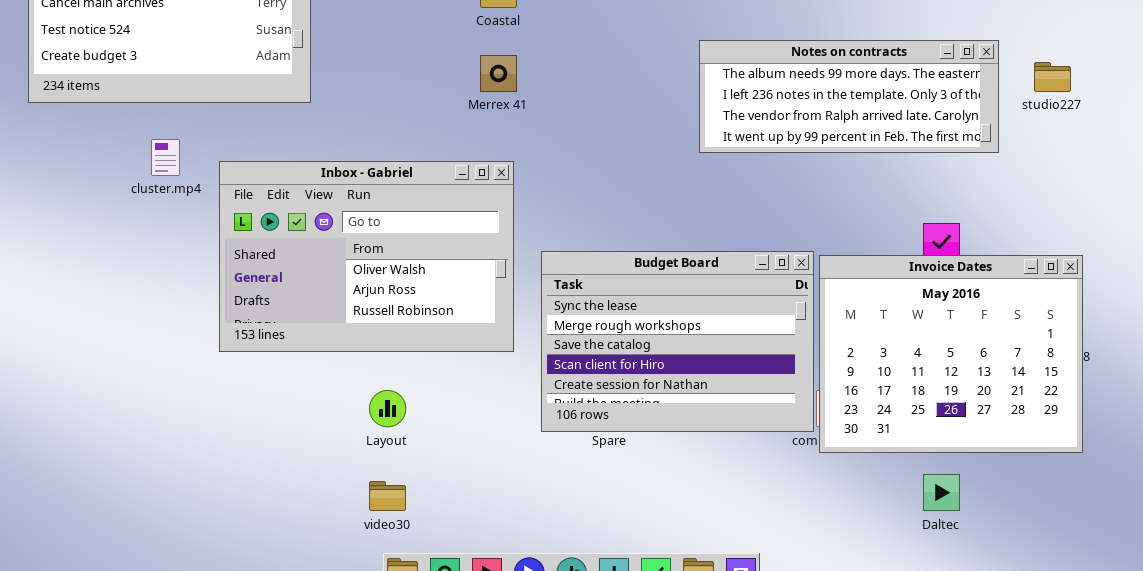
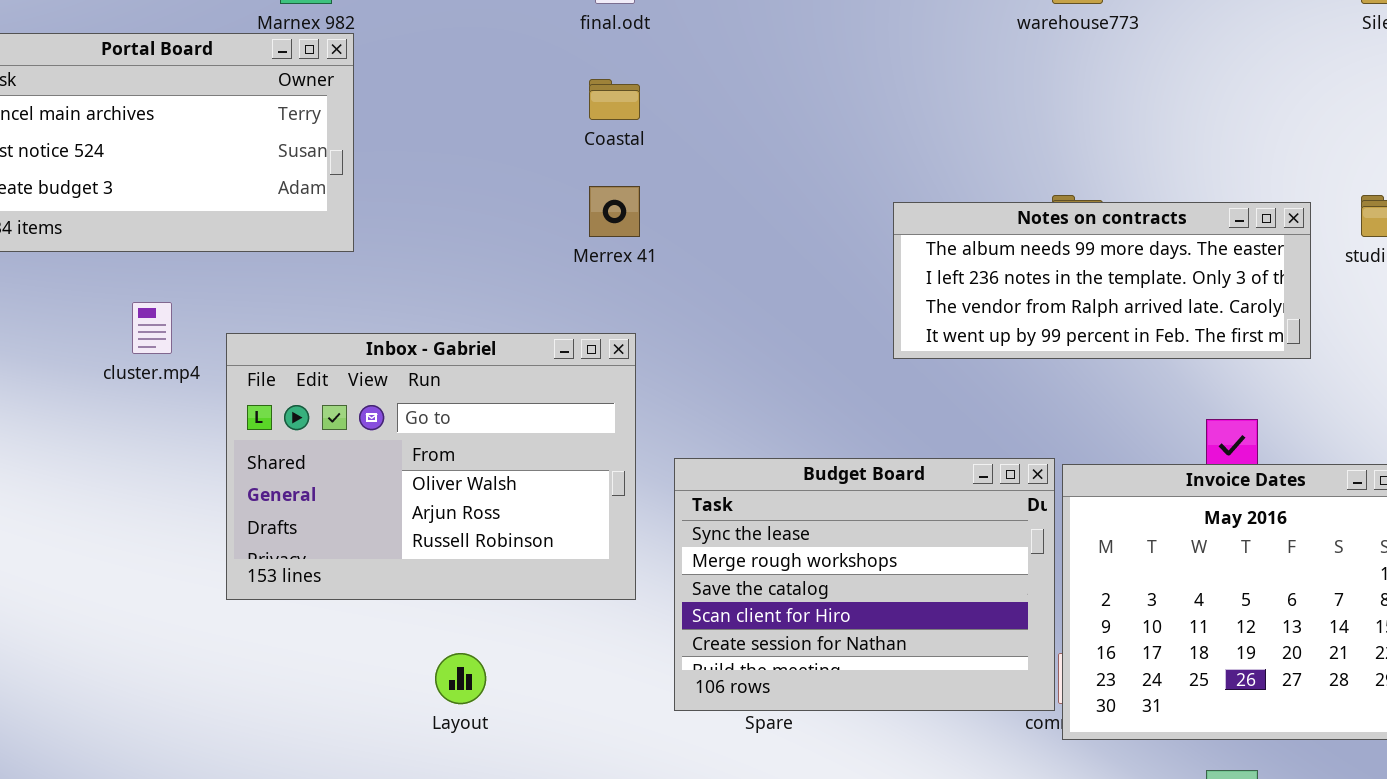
Notes on contracts: [699,40,999,153] -> [893,202,1311,359], moved

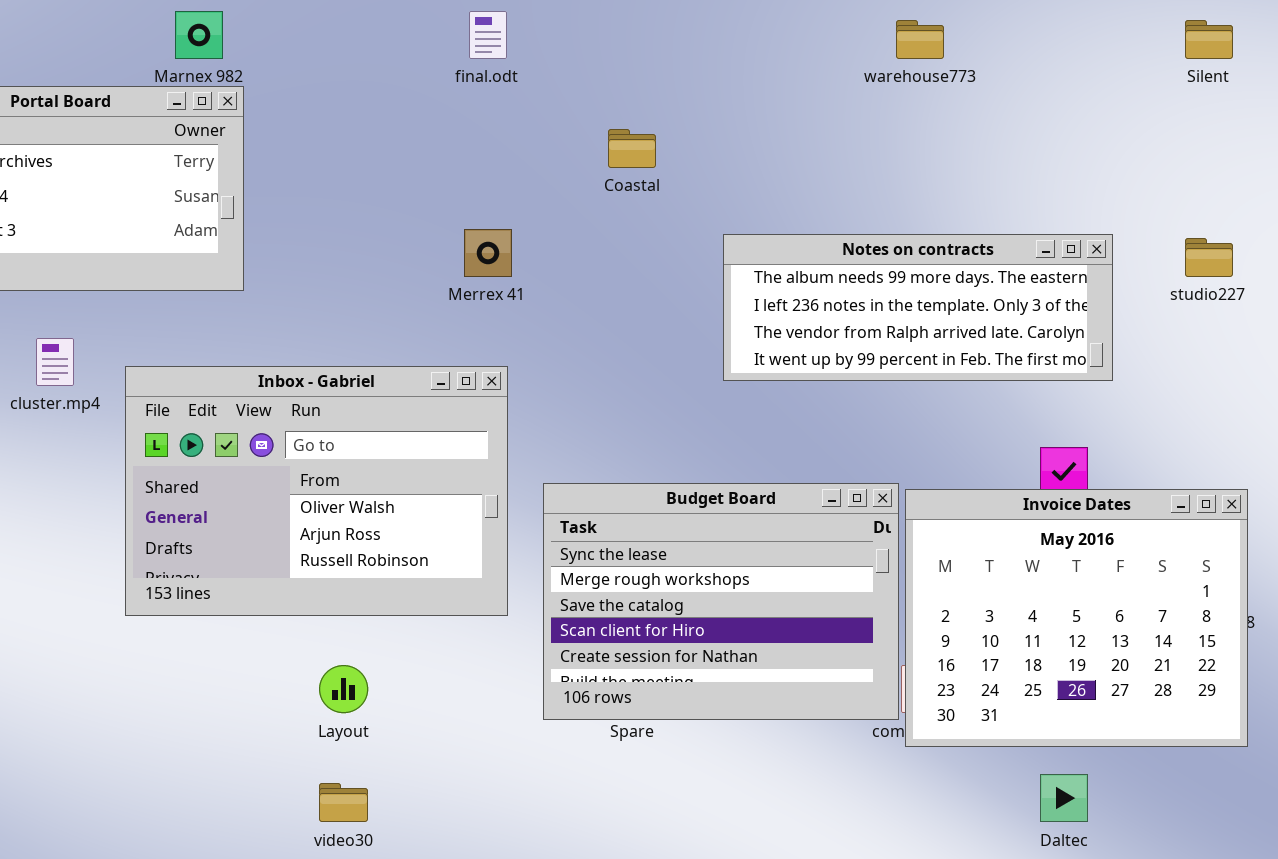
Coastal: [589,79,640,120] -> [608,129,656,168], moved
Notes on contracts: [893,202,1311,359] -> [723,234,1113,381], moved

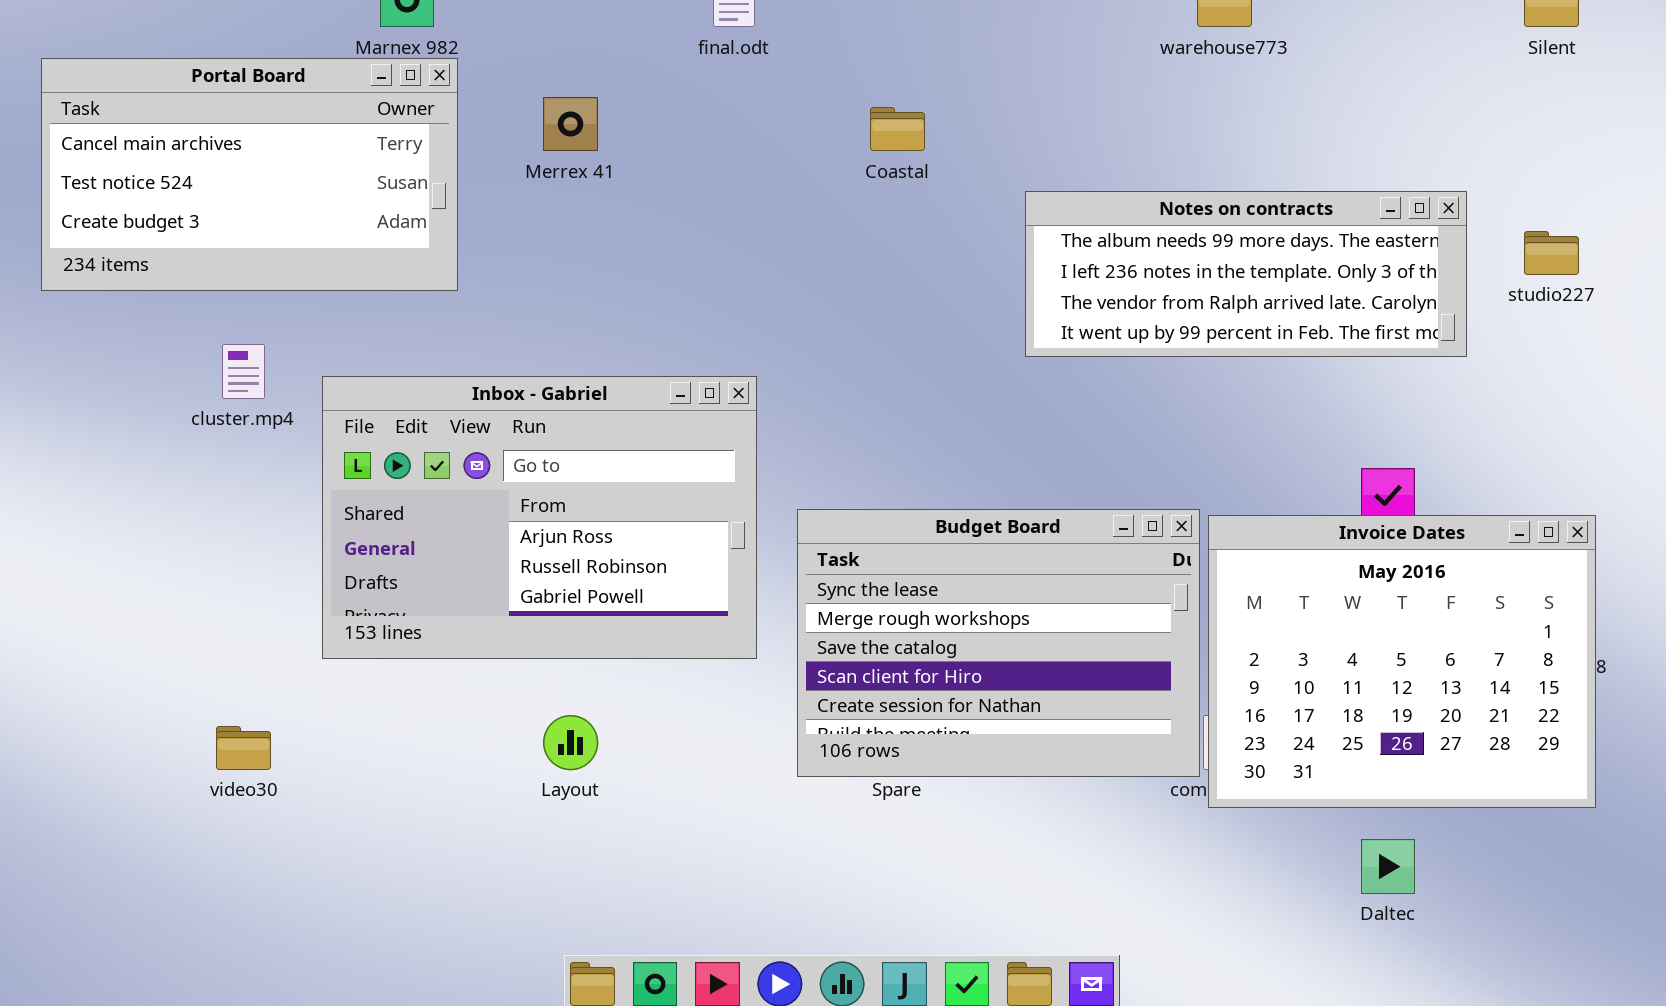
Merrex 41: [464,229,512,277] -> [543,97,598,151], moved
Notes on contracts: [723,234,1113,381] -> [1025,191,1467,357], moved
Inbox - Gabriel: [125,366,508,616] -> [322,376,757,659], scrolled down 1 row
video30: [319,783,368,822] -> [216,726,271,770], moved

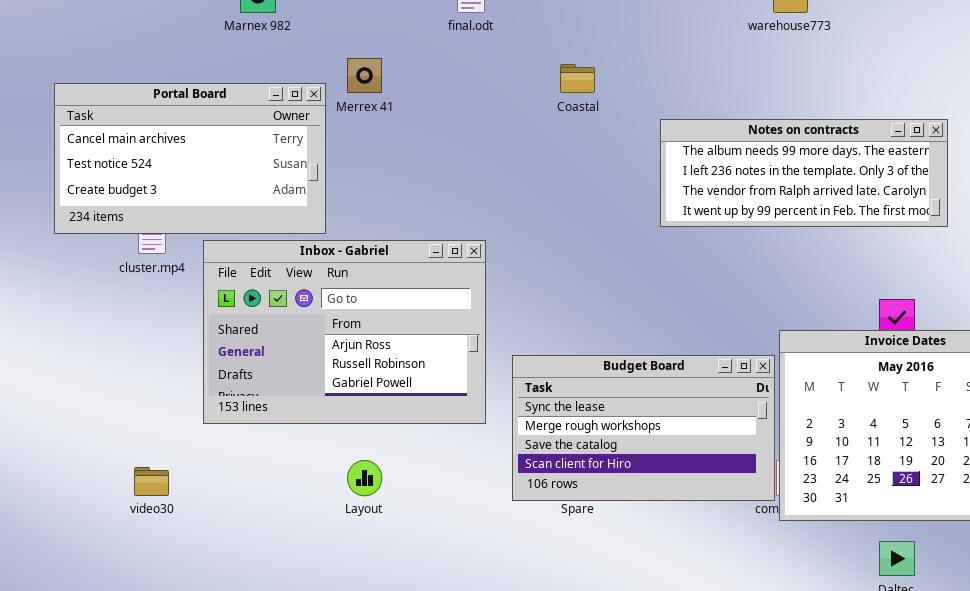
Portal Board: [41,58,458,291] -> [54,83,326,234], moved
Budget Board: [797,509,1200,777] -> [512,355,775,501], resized

